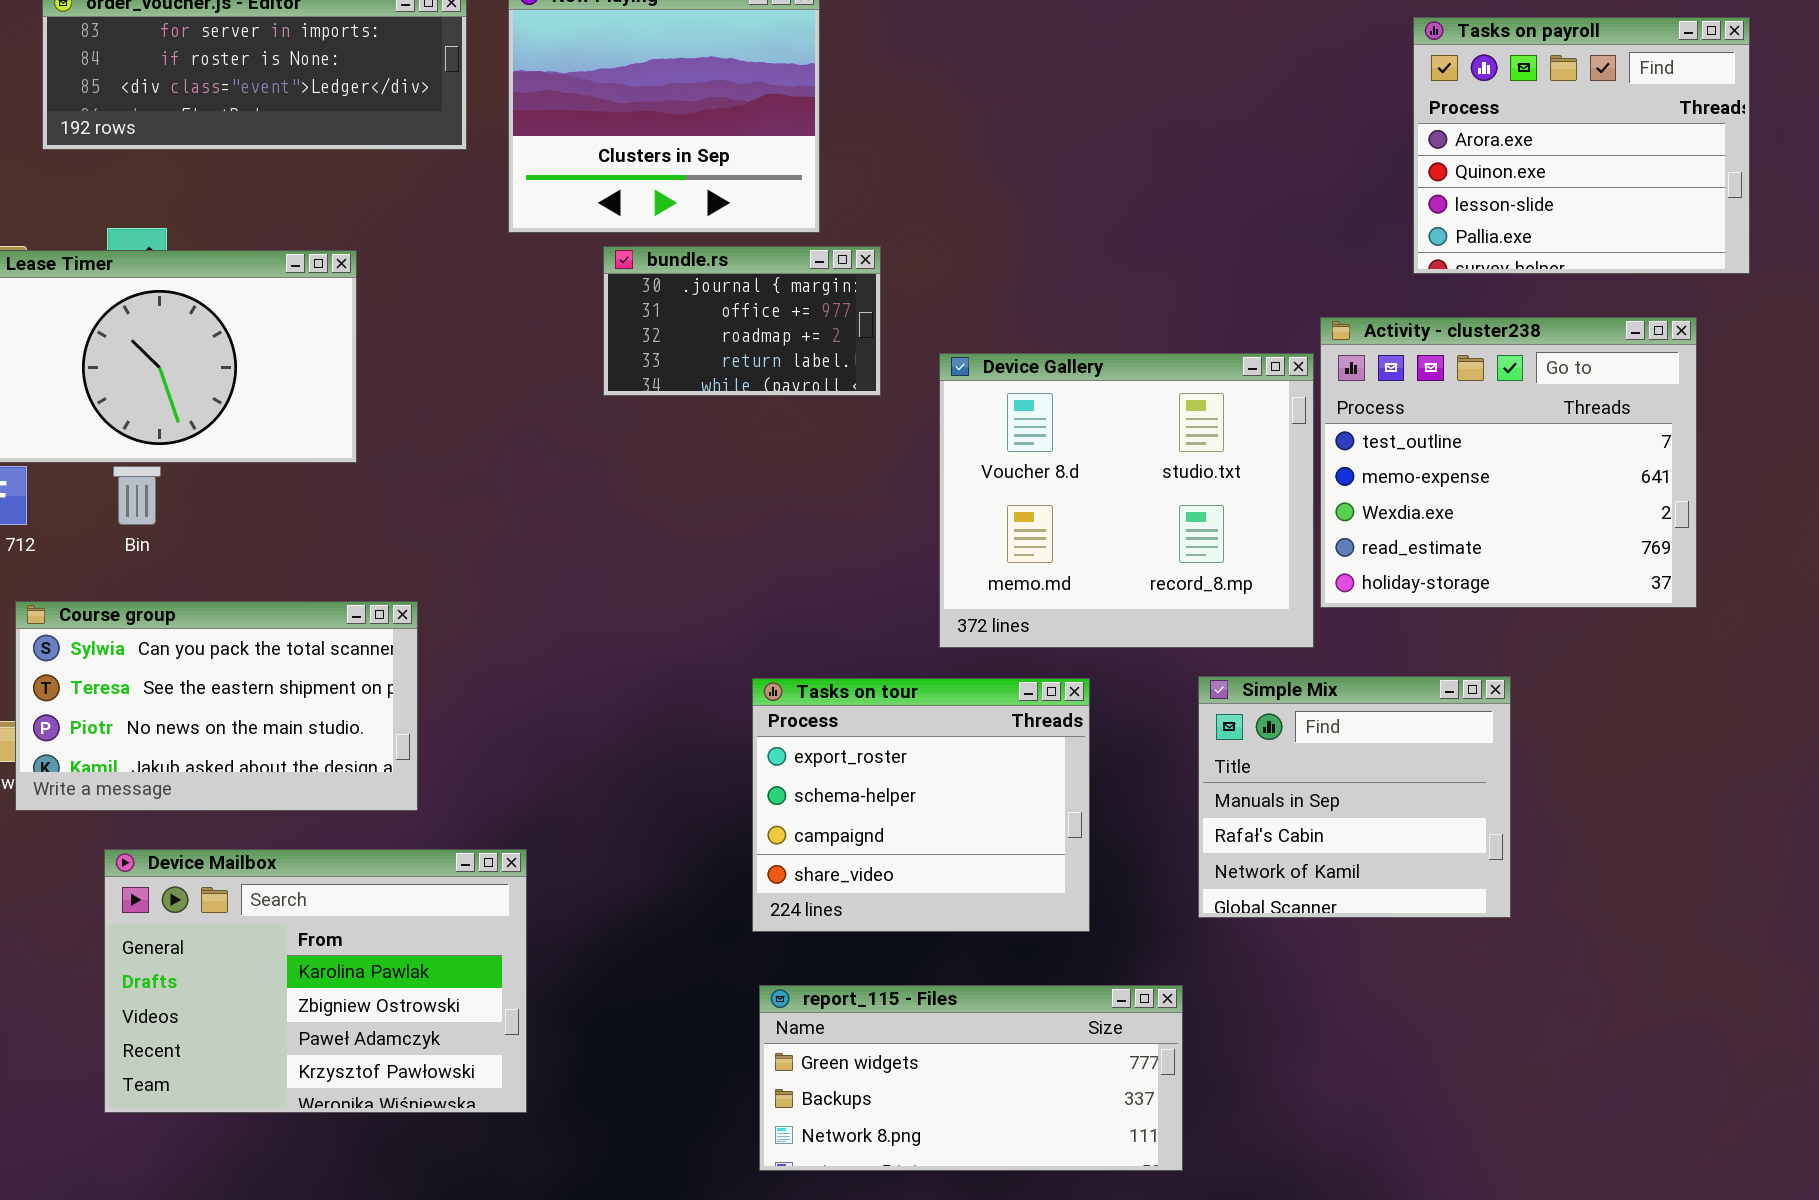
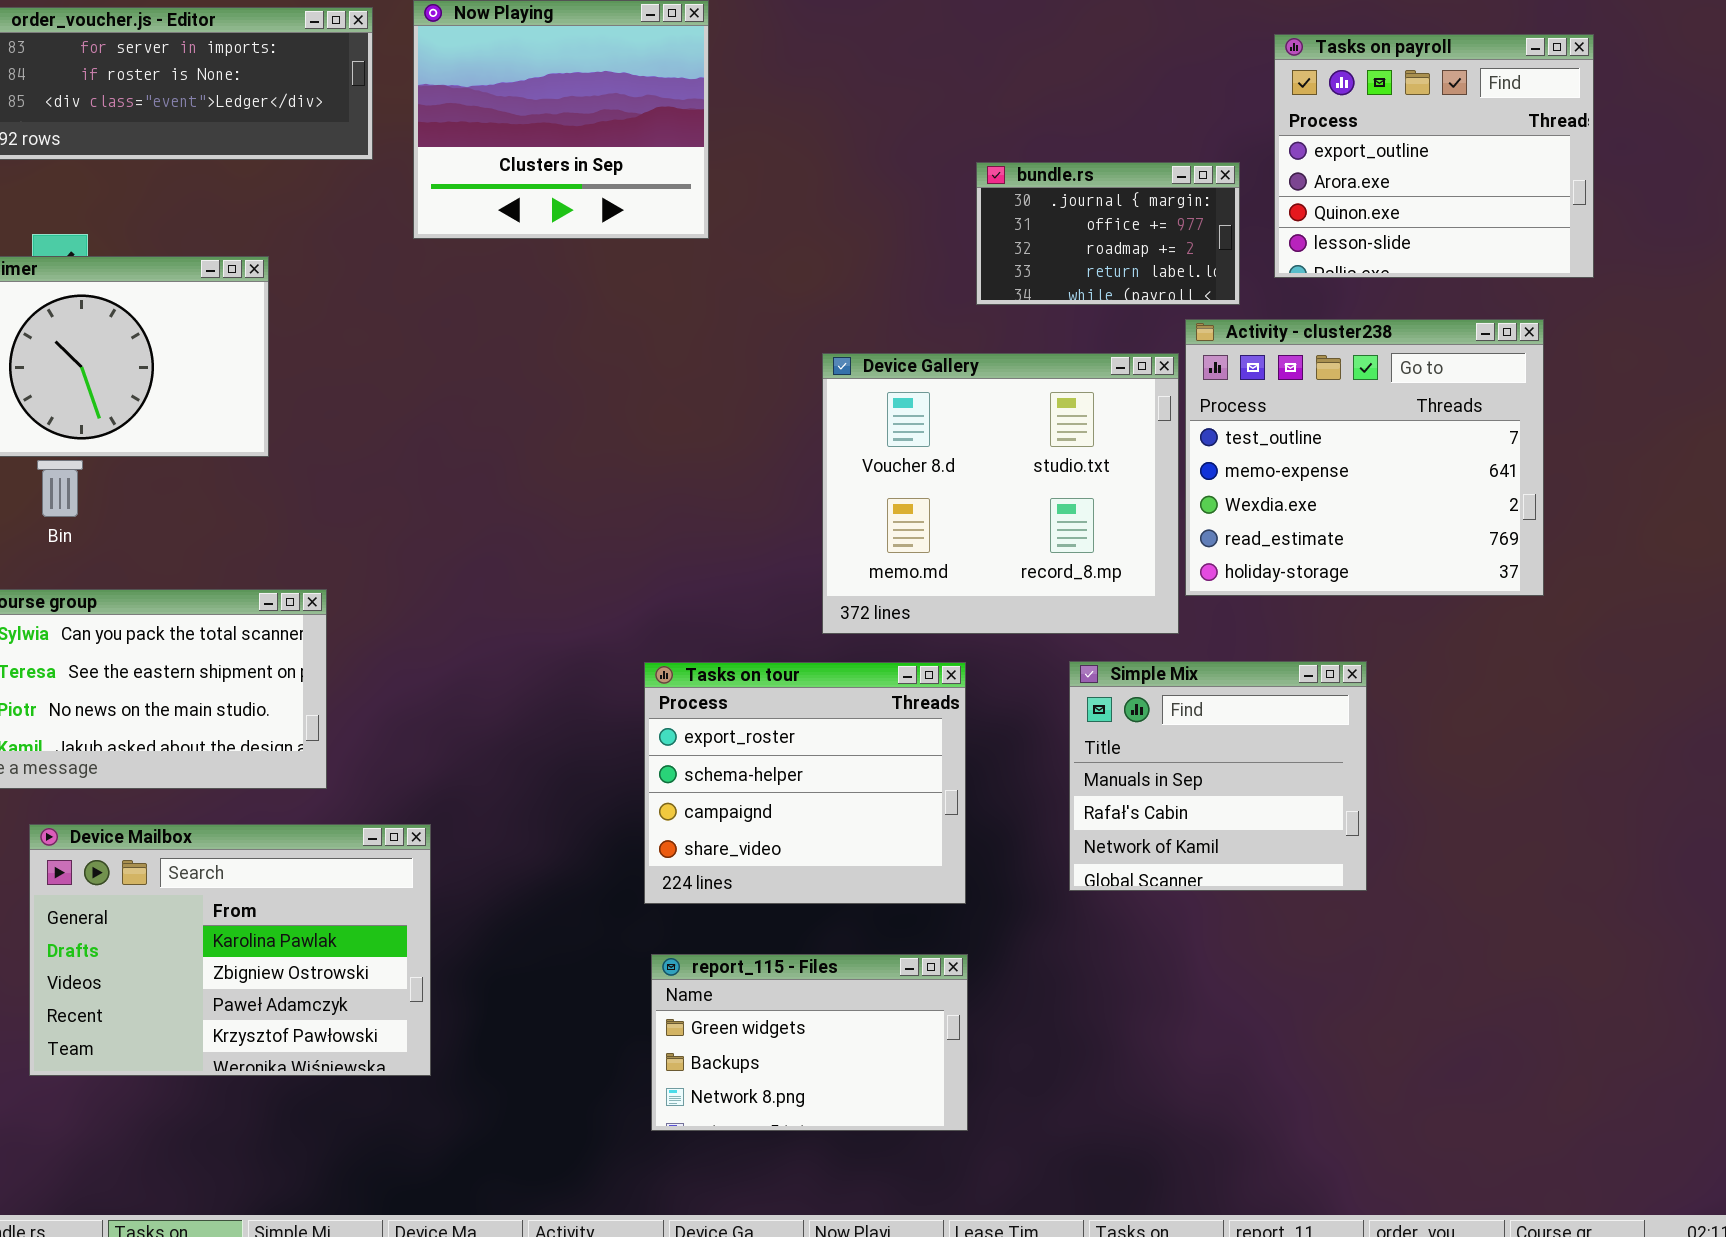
Tasks on payroll: [1413,17,1750,274] -> [1274,34,1594,278], scrolled up 1 row
bundle.rs: [603,246,881,396] -> [976,162,1240,305], moved
report_115 - Files: [759,985,1183,1171] -> [651,954,968,1131], resized

